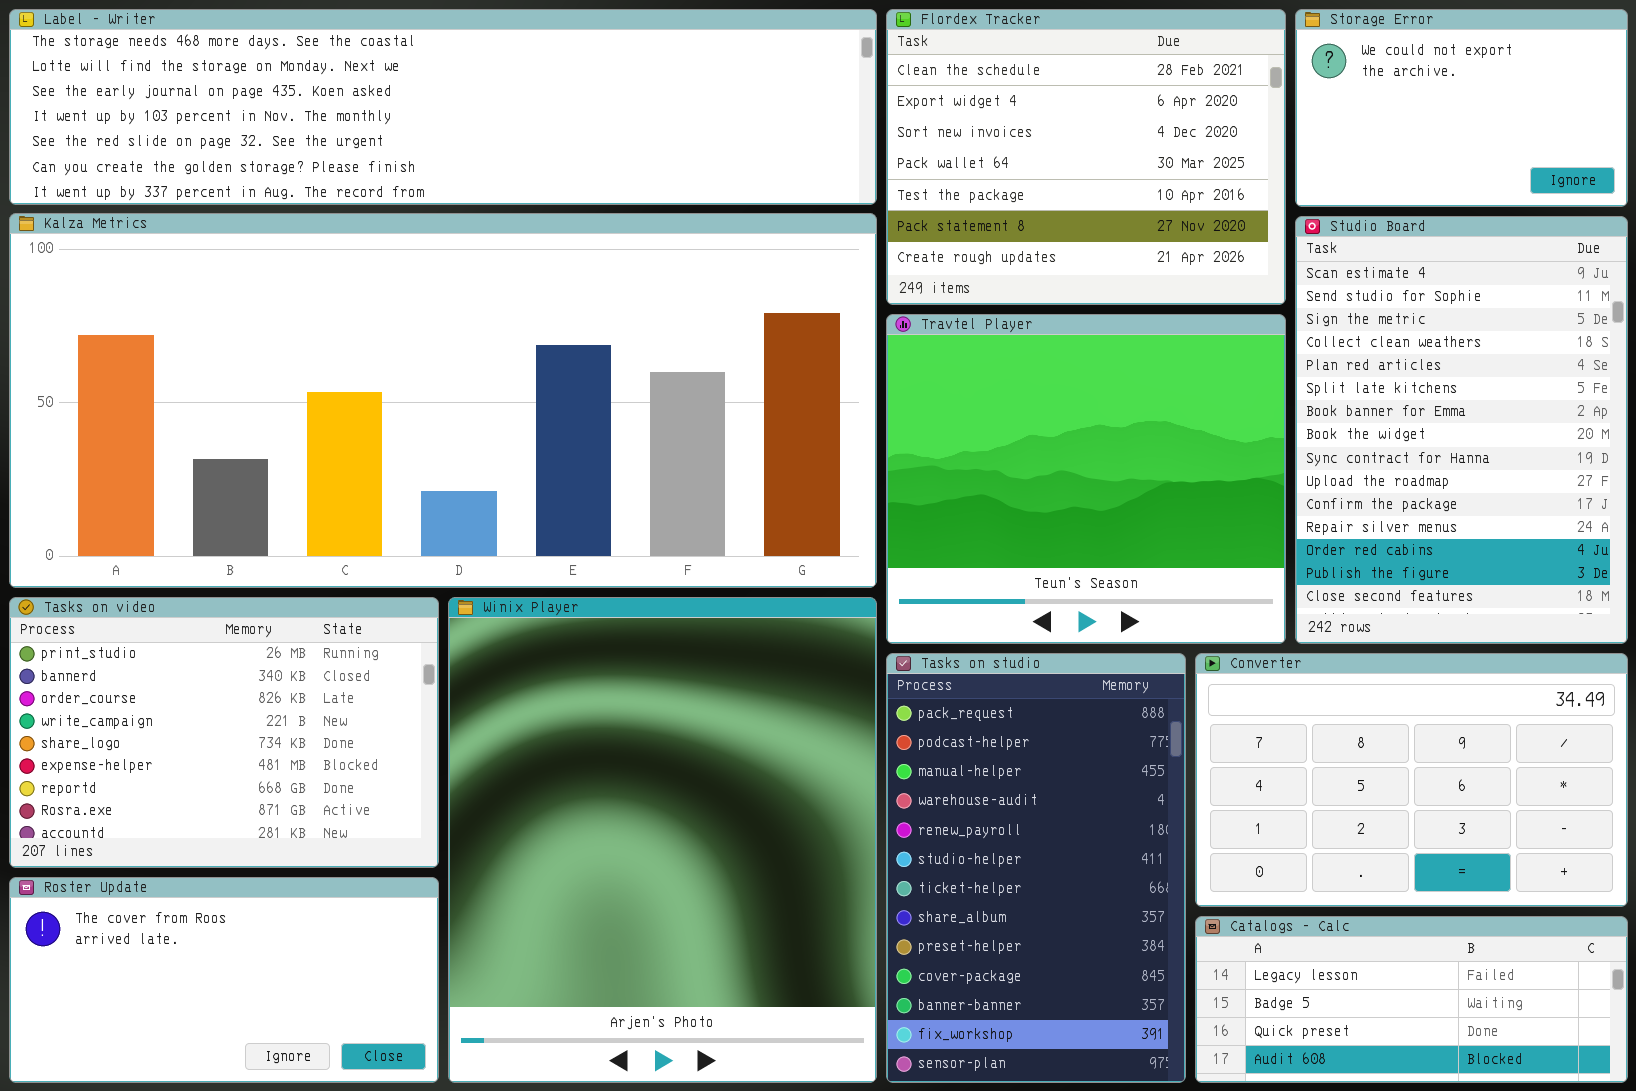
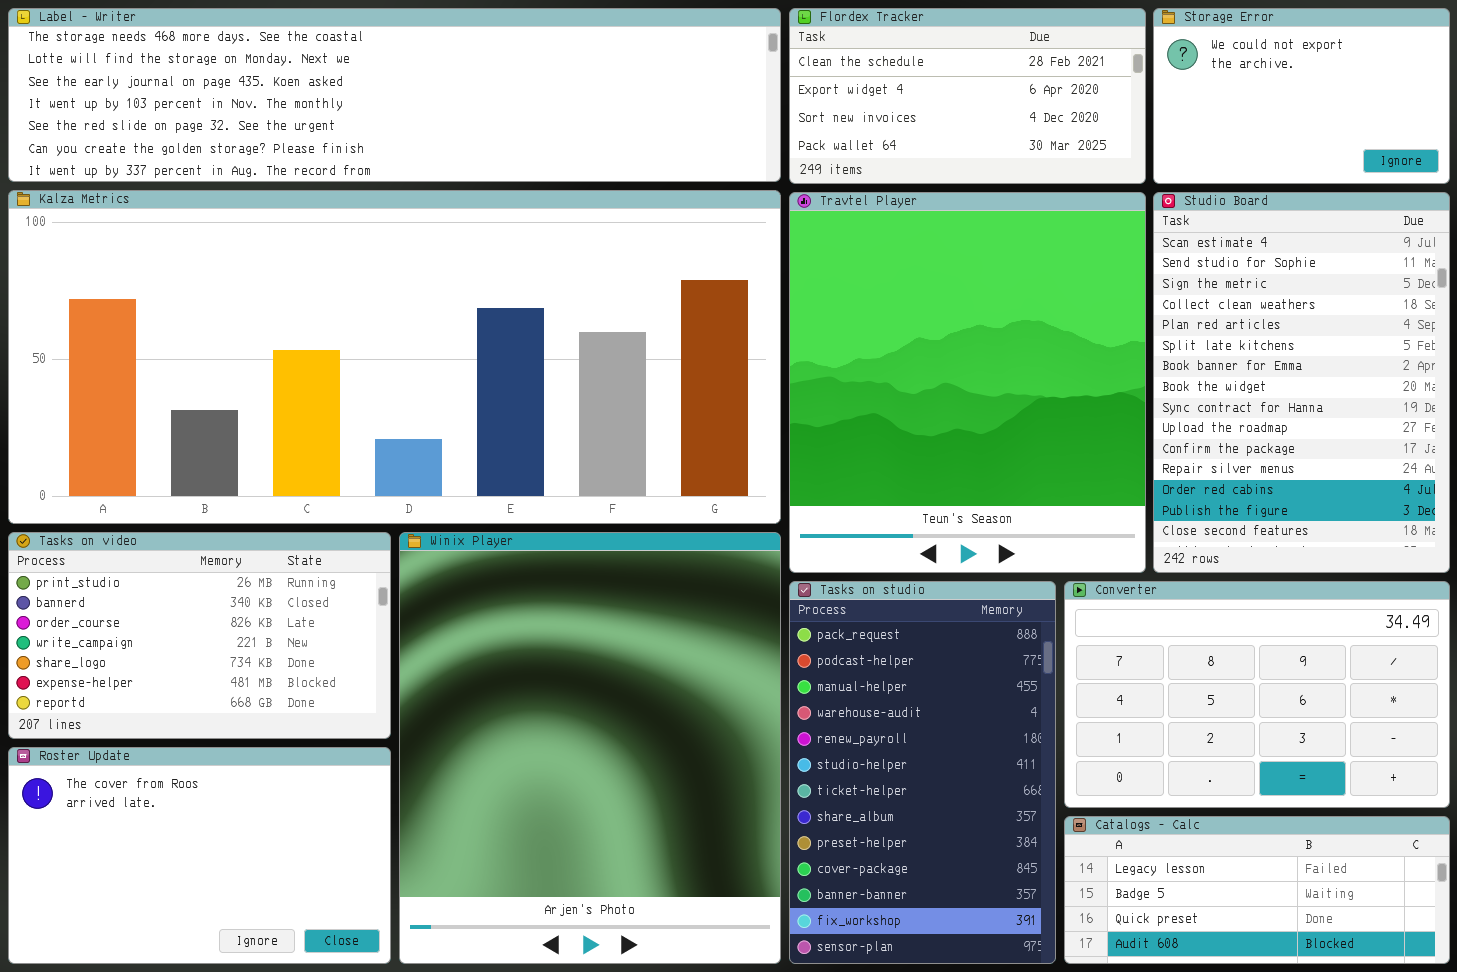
Flordex Tracker: [886,9,1286,305] -> [789,8,1146,184], resized
Travtel Player: [886,314,1286,644] -> [789,192,1146,573], resized
Tasks on video: [9,597,439,868] -> [8,532,391,739], resized
Roster Update: [9,877,439,1083] -> [8,747,391,964], resized

